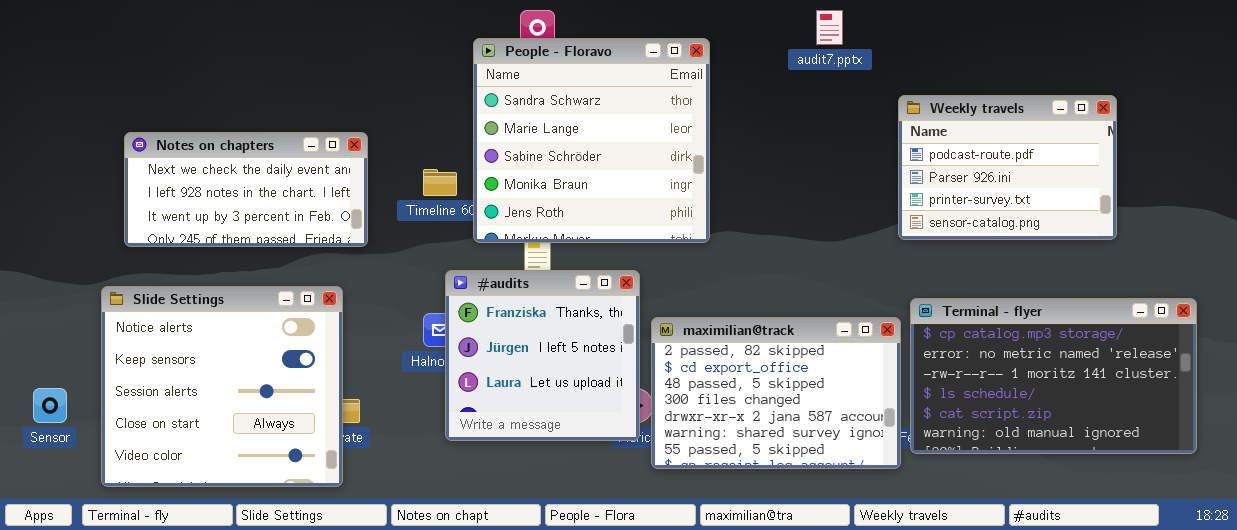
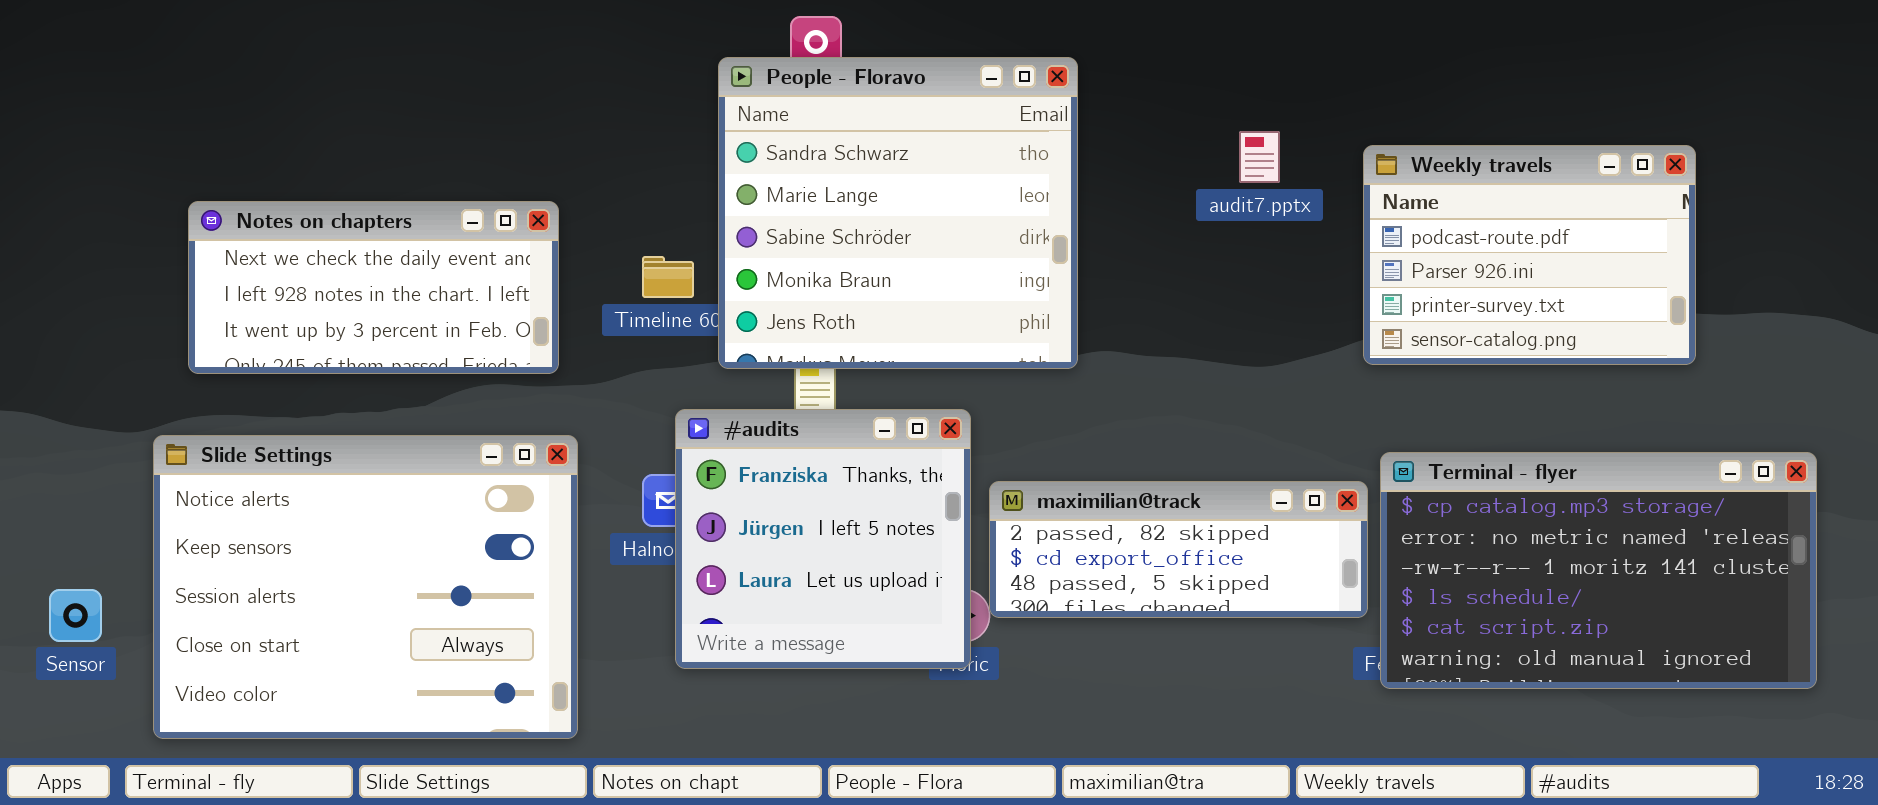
audit7.pptx: [816,10,843,45] -> [1239,131,1280,183], moved
Slide Settings: [101,286,343,487] -> [153,435,578,739], resized
maximilian@track: [651,317,901,469] -> [989,481,1368,618], resized

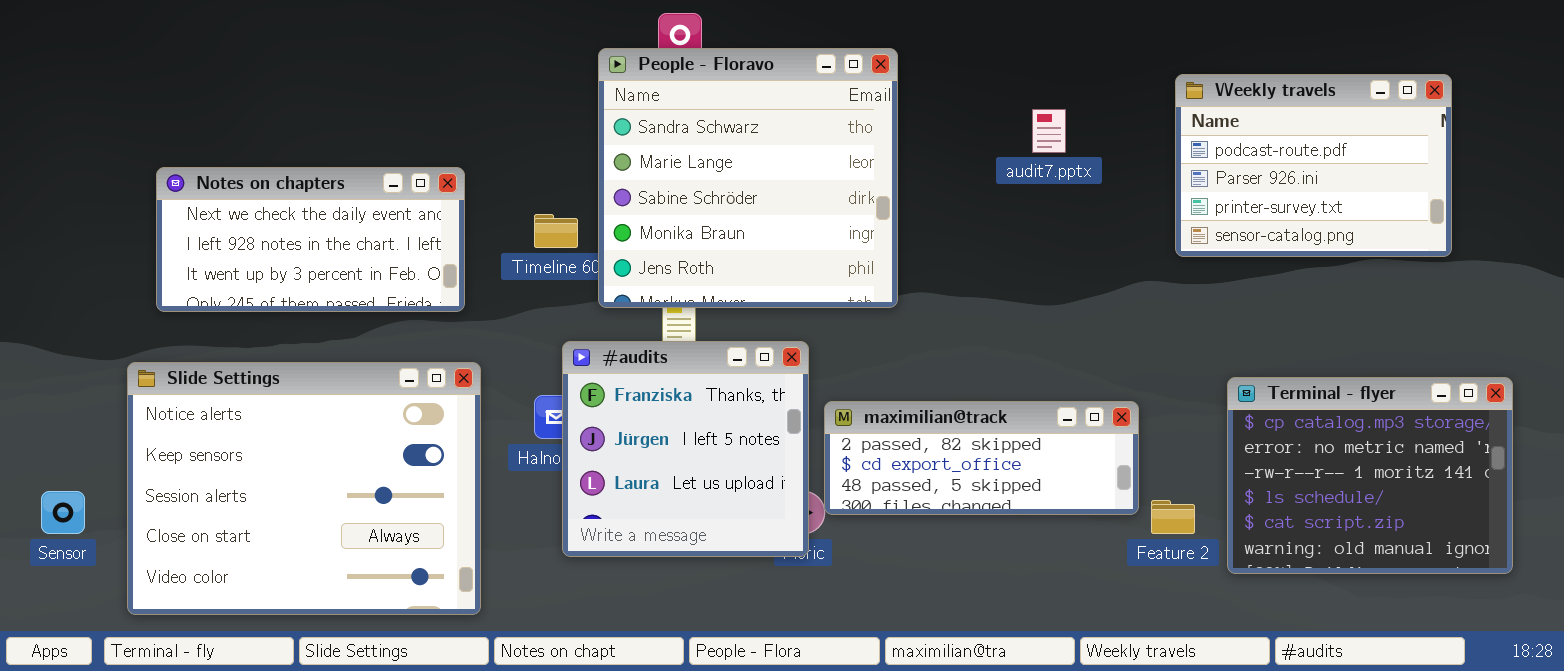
Weekly travels: [1363,145,1696,365] -> [1175,74,1452,257], moved
Terminal - flyer: [1380,452,1817,689] -> [1227,377,1513,574], resized

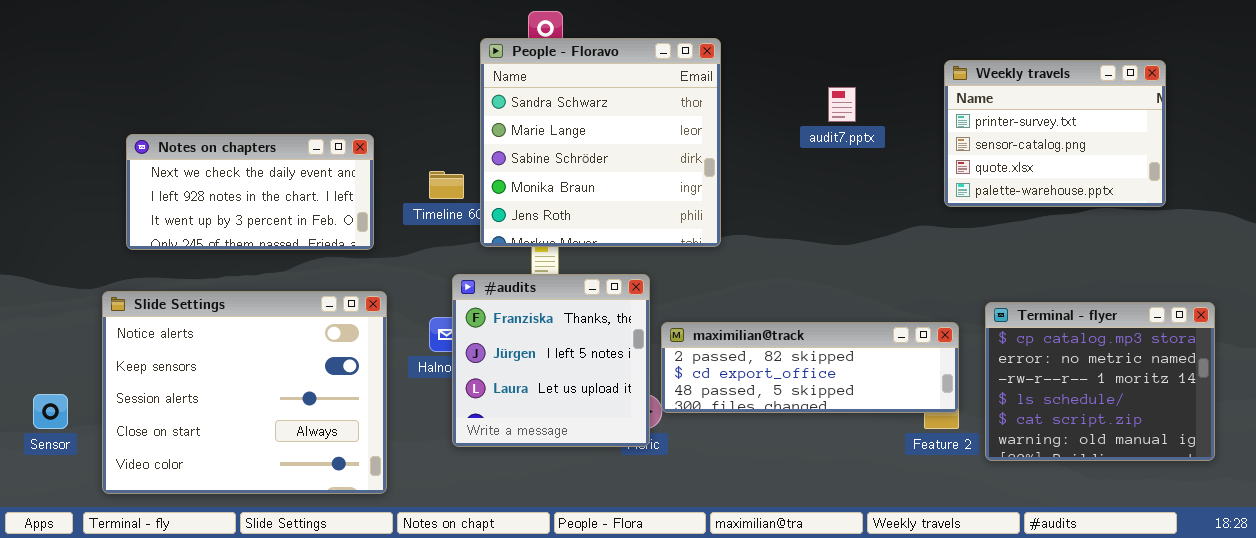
Weekly travels: [1175,74,1452,257] -> [944,60,1166,207], scrolled down 2 rows
maximilian@track: [824,401,1139,515] -> [661,322,959,413], resized

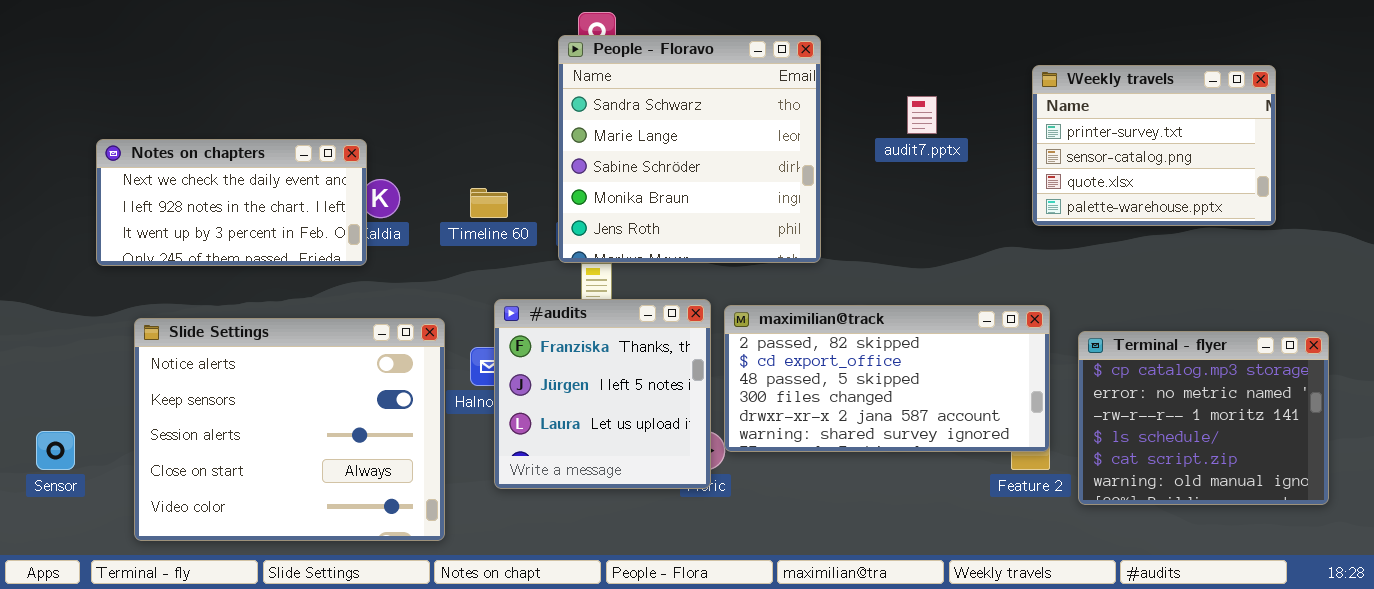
People - Floravo: [480,38,721,247] -> [558,35,821,263], moved
Notes on chapters: [126,134,374,250] -> [96,139,367,266], moved
Slide Settings: [102,291,387,494] -> [134,318,445,541], moved
maximilian@track: [661,322,959,413] -> [724,305,1050,452], resized

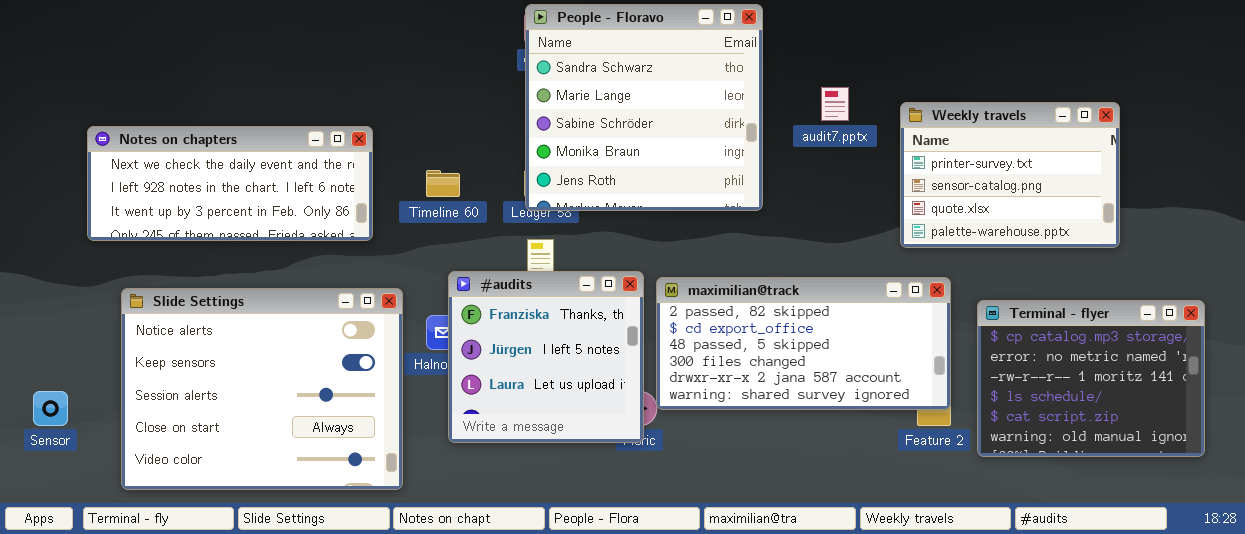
People - Floravo: [558,35,821,263] -> [525,4,763,211], moved
Weekly travels: [1032,65,1276,226] -> [900,102,1120,248], moved
Notes on chapters: [96,139,367,266] -> [87,126,373,241], resized

